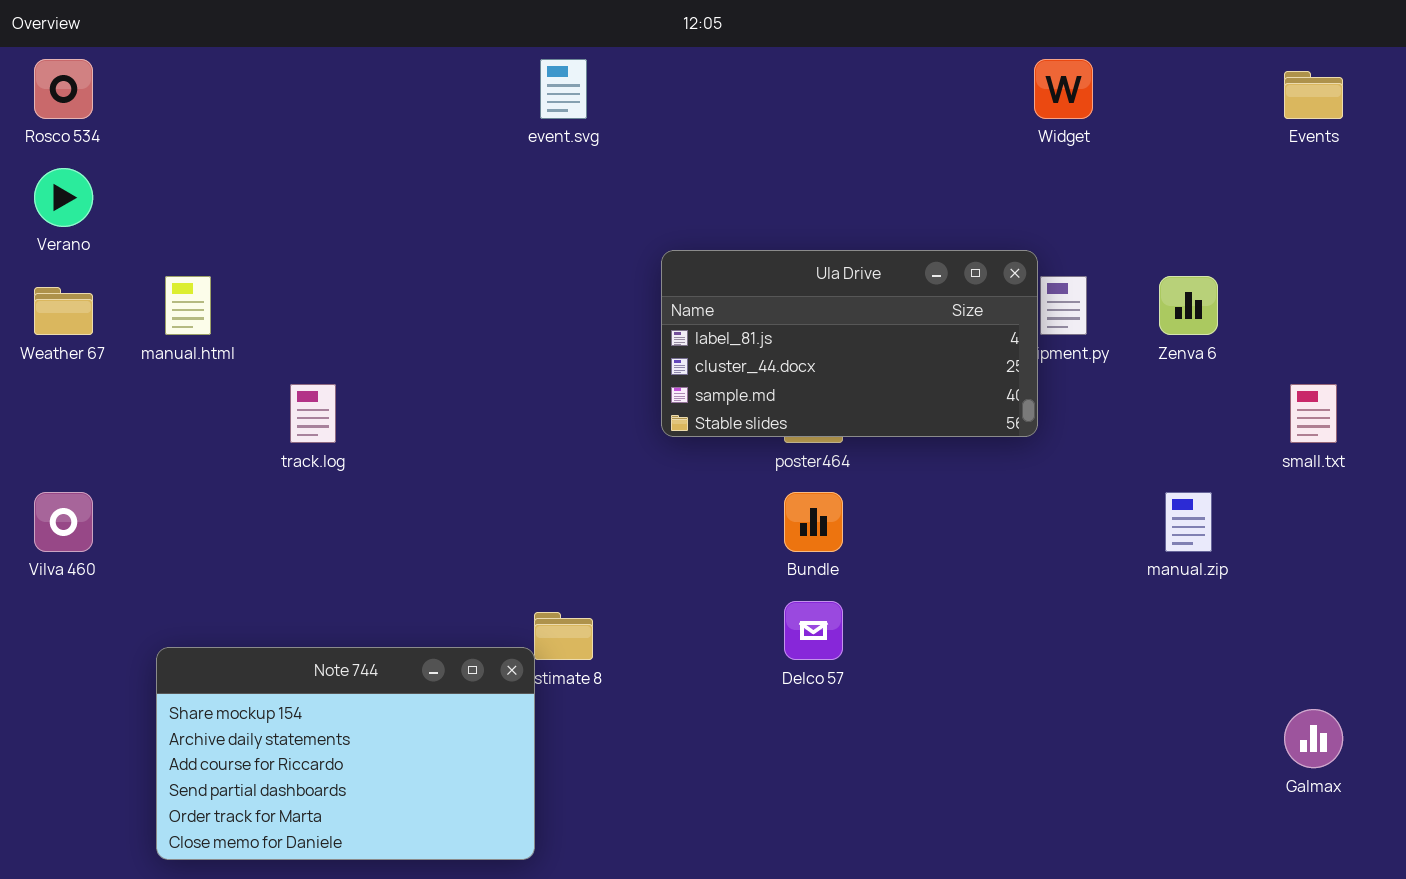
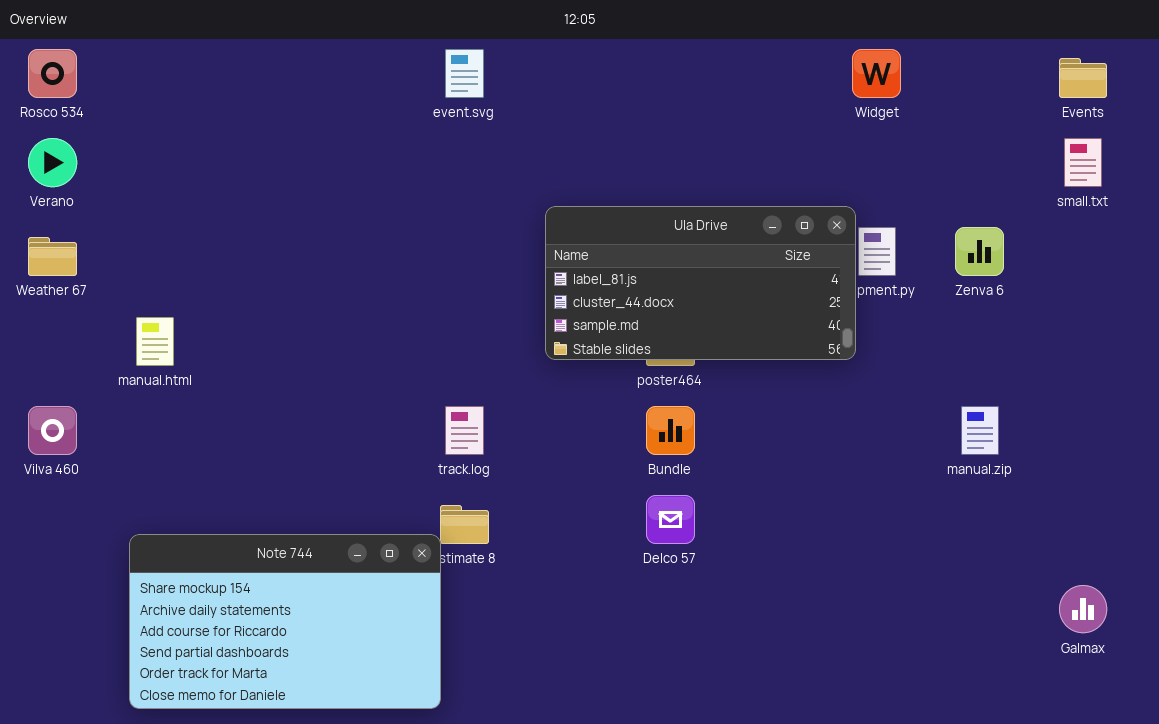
manual.html: [165,276,211,335] -> [136,317,174,366], moved
track.log: [290,384,336,443] -> [445,406,484,455], moved
small.txt: [1290,384,1337,443] -> [1064,138,1102,187], moved

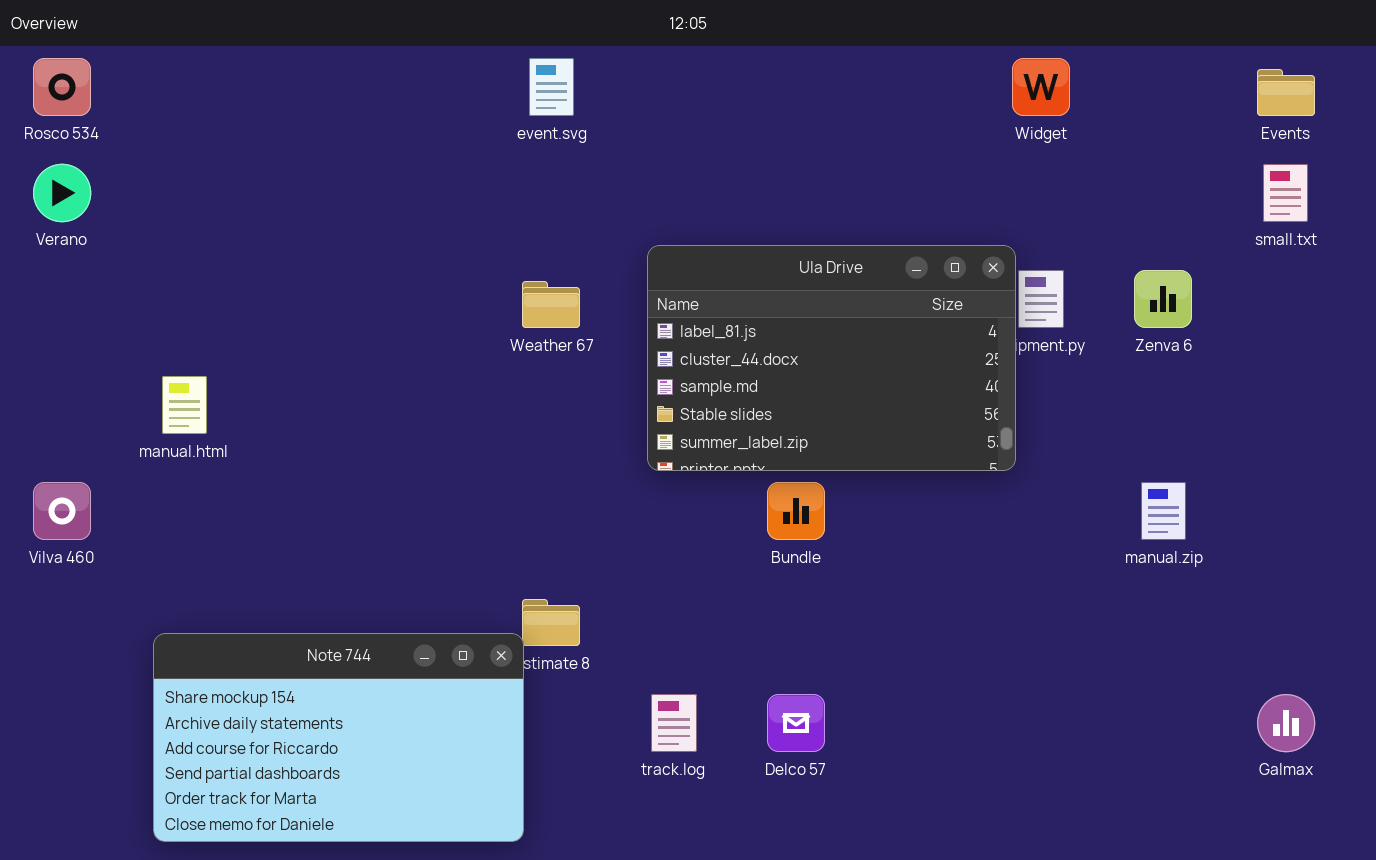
Ula Drive: [545,206,856,360] -> [647,245,1016,471], resized
Weather 67: [28,237,77,276] -> [522,281,580,328], moved
track.log: [445,406,484,455] -> [651,694,697,752], moved
Delco 57: [646,495,695,544] -> [767,694,825,752], moved

